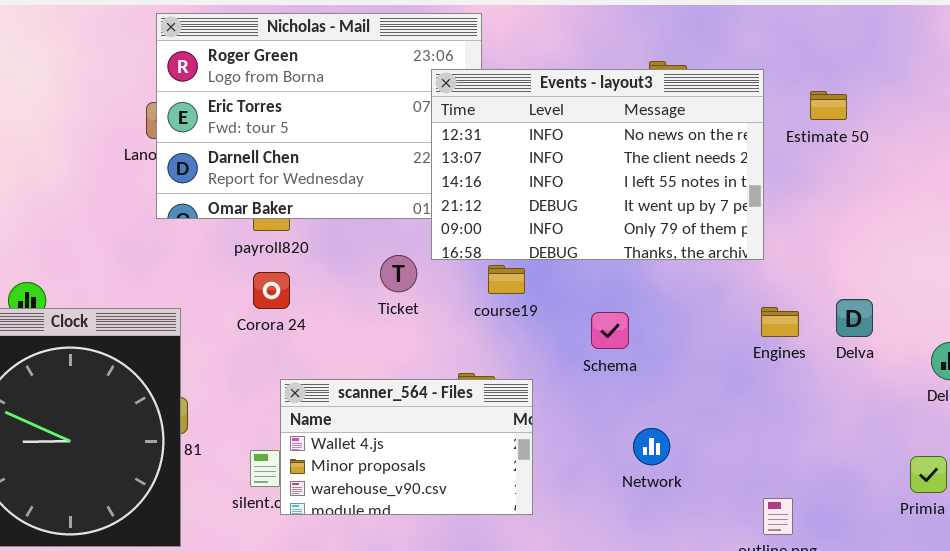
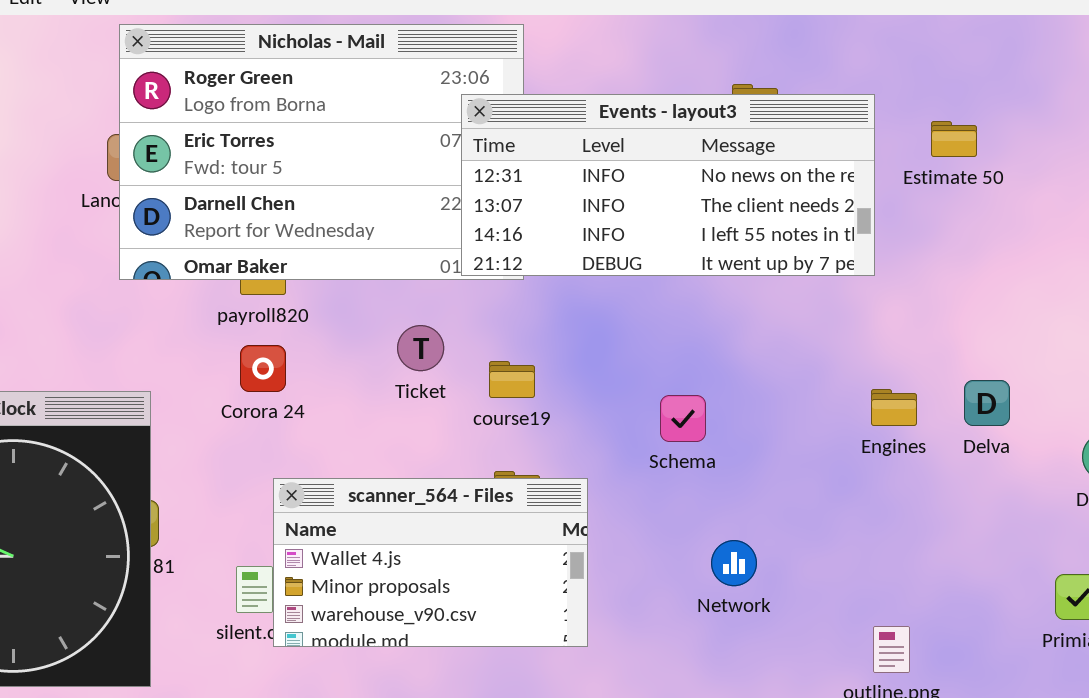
Events - layout3: [431,69,764,260] -> [461,94,875,276], resized
course19: [488,265,525,294] -> [489,361,535,398], moved

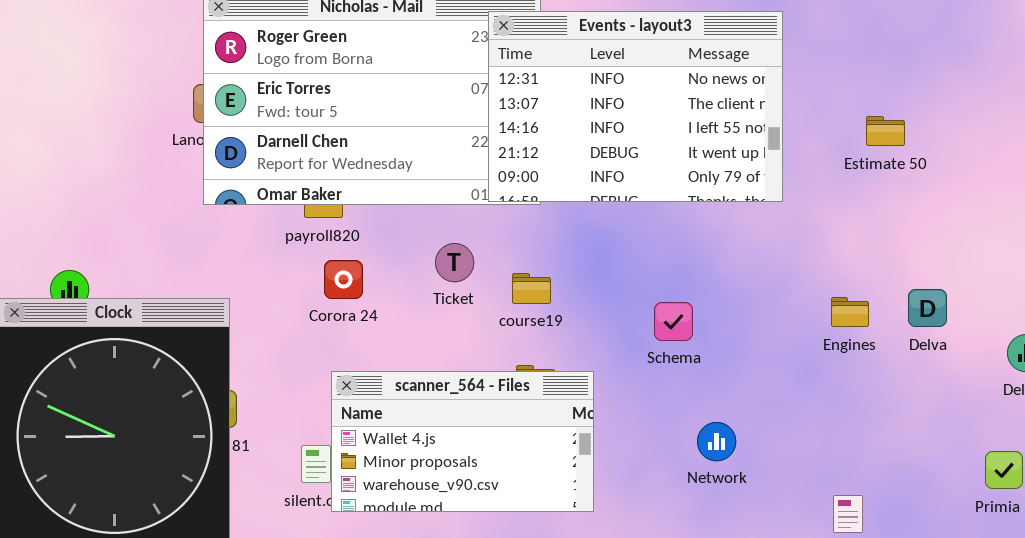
Events - layout3: [461,94,875,276] -> [488,11,783,202], resized
Estimate 50: [931,121,977,157] -> [866,116,905,146], moved
Corora 24: [240,345,286,392] -> [324,260,363,299], moved

